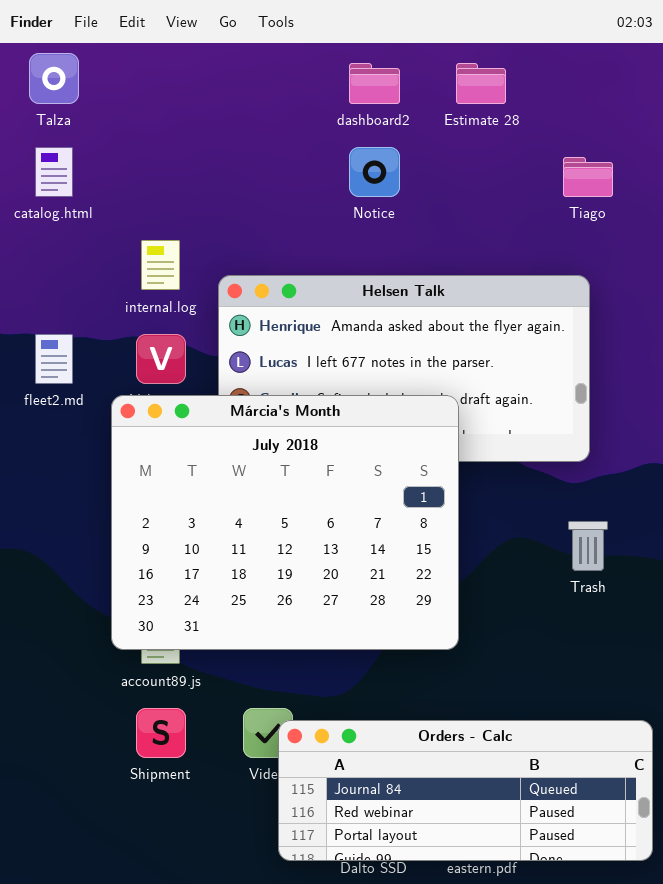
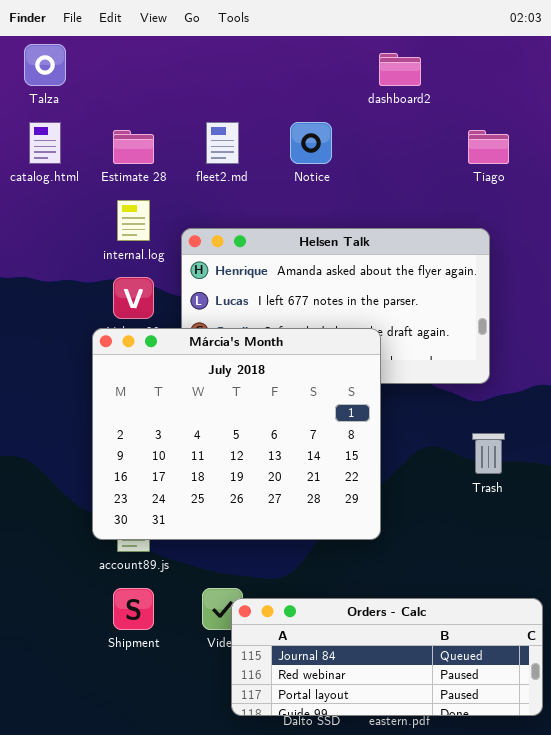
dashboard2: [349,63,400,104] -> [379,53,421,86], moved
Estimate 28: [456,63,506,104] -> [113,130,154,164], moved
fleet2.md: [35,334,73,384] -> [206,122,239,164], moved

